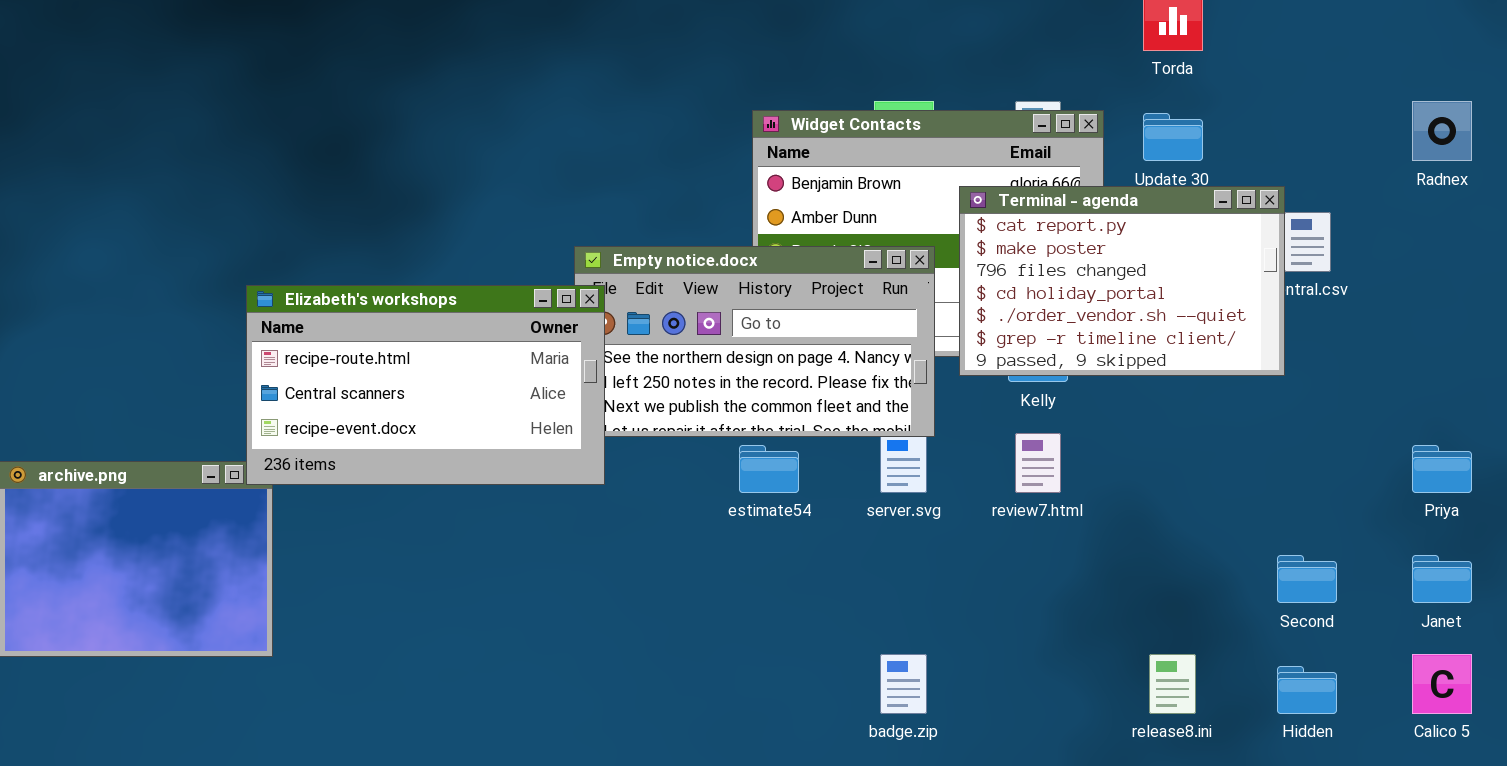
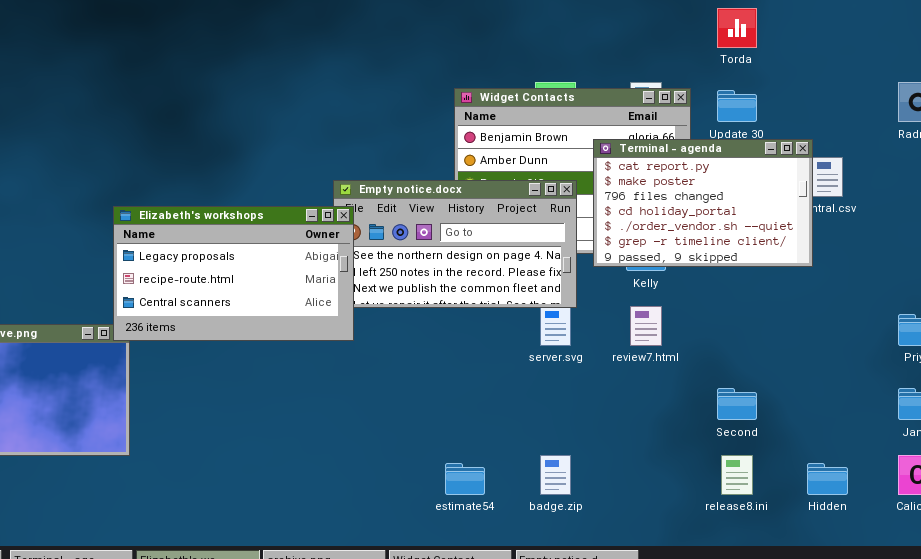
Elizabeth's workshops: [246,285,605,485] -> [113,206,354,341], scrolled up 1 row
estimate54: [739,445,799,493] -> [445,463,485,495], moved
Second: [1277,555,1337,603] -> [717,388,757,420], moved

